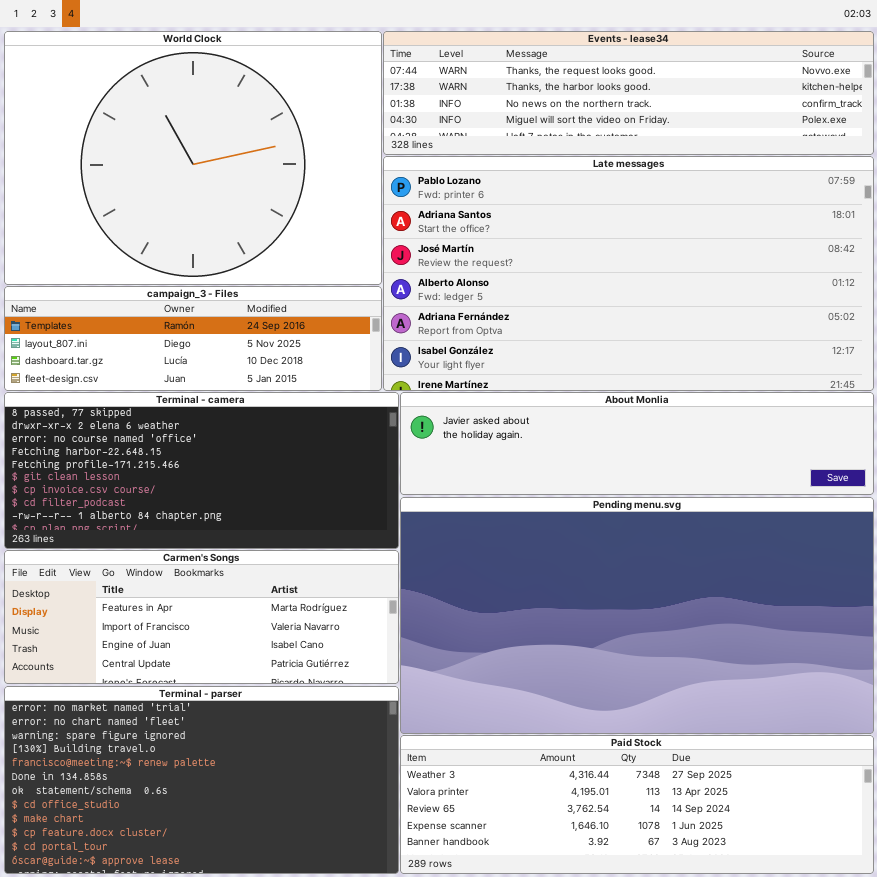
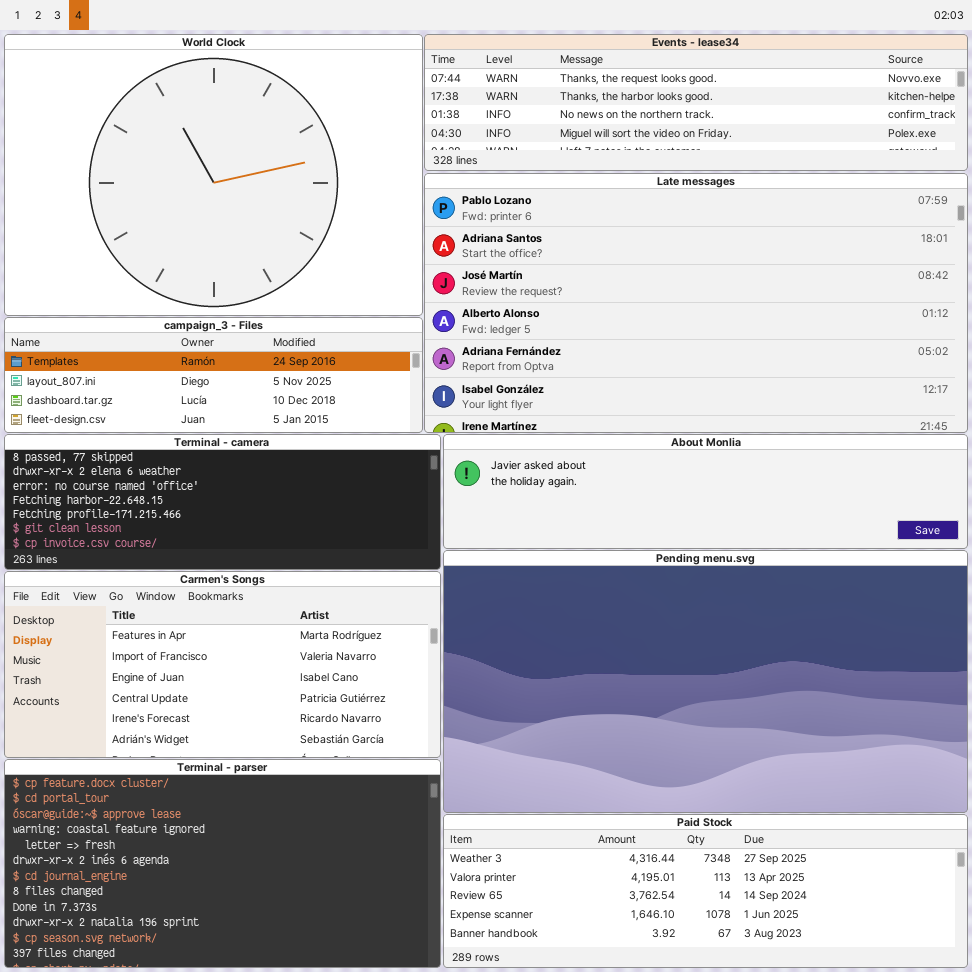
Terminal - camera: [4,392,399,549] -> [4,434,441,570], resized
Carmen's Songs: [4,550,399,684] -> [4,571,441,758], resized
Terminal - parser: [4,686,399,874] -> [4,759,441,968], scrolled down 9 rows

